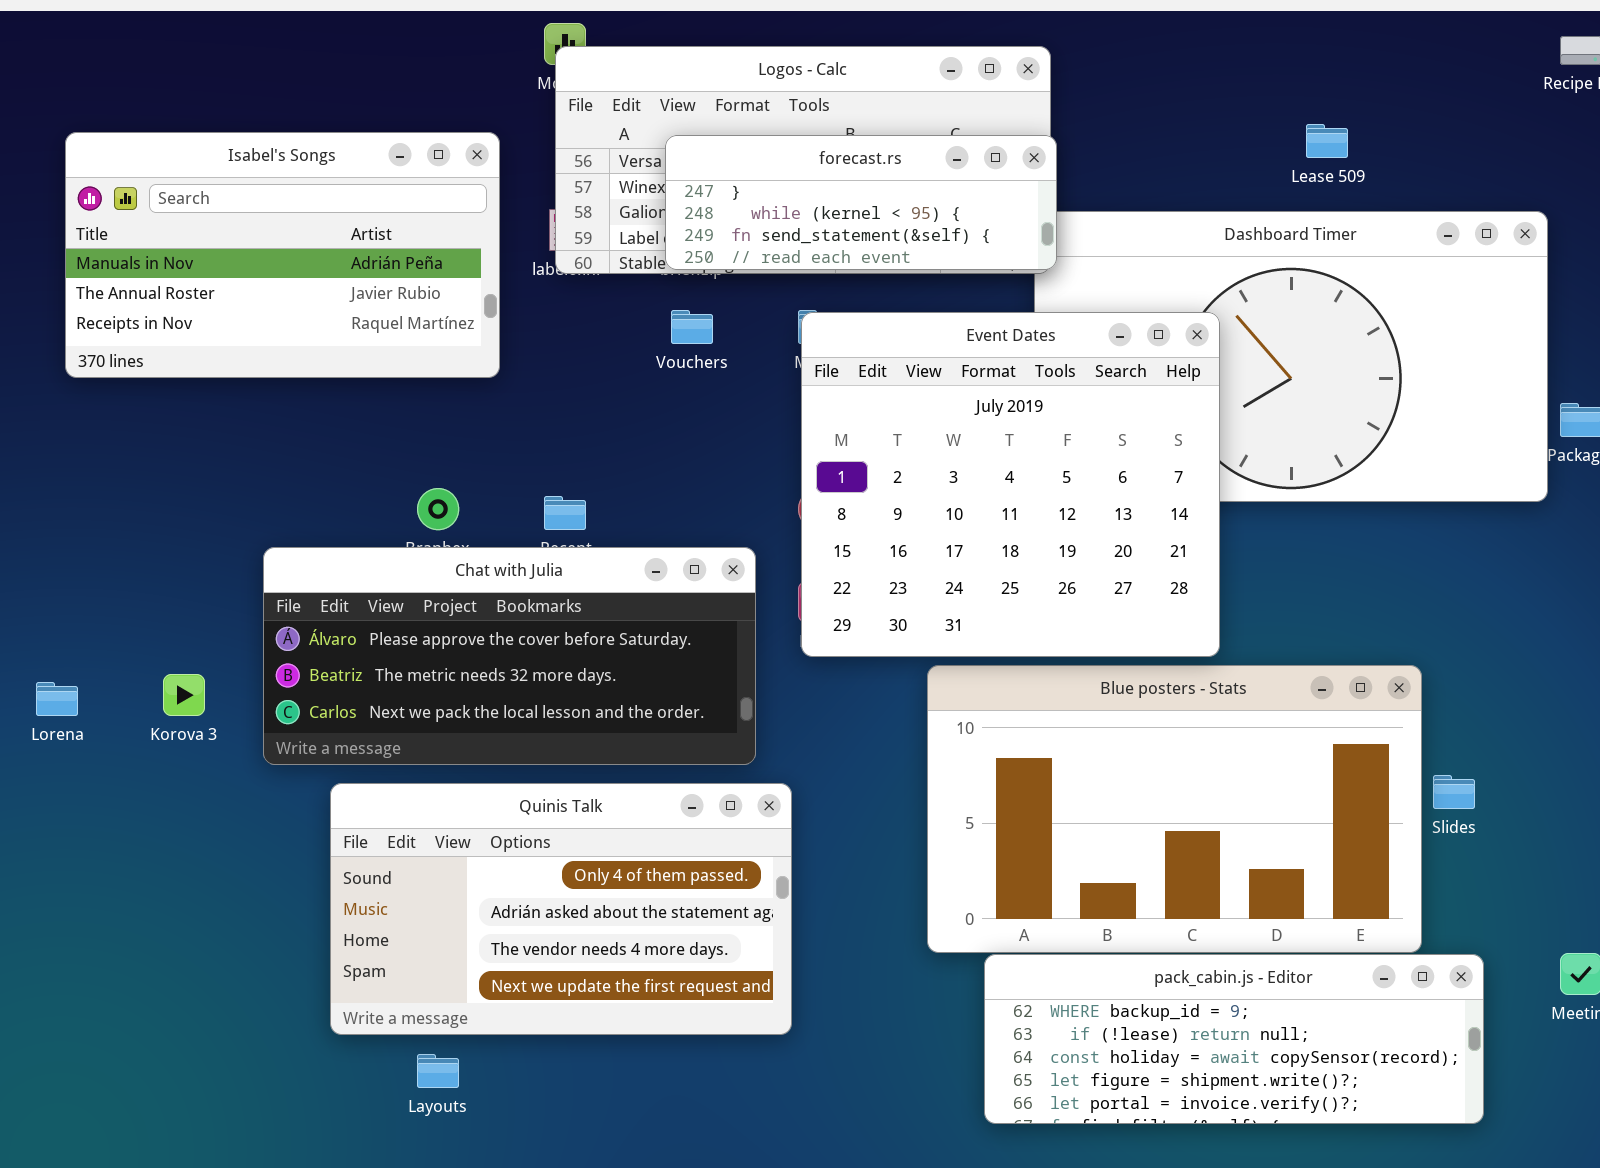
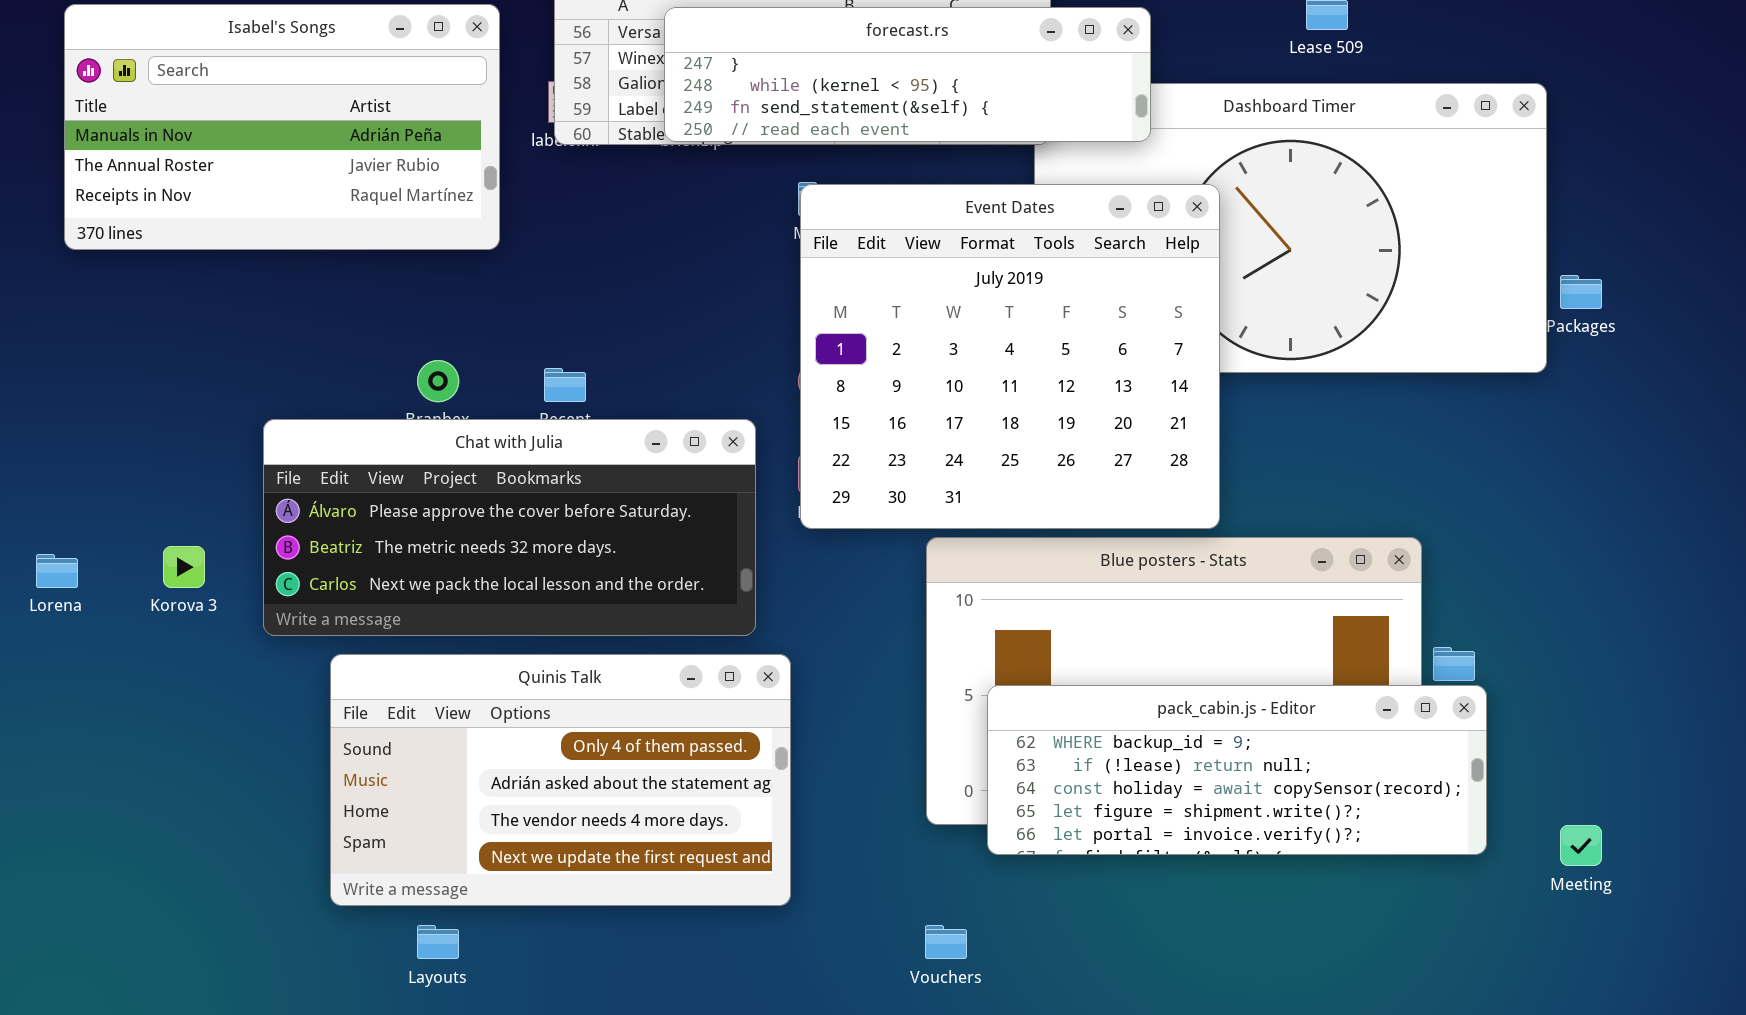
forecast.rs: [665,135,1057,270] -> [664,7,1151,142], resized
Vouchers: [671,310,713,344] -> [925,925,967,959], moved
pack_cabin.js - Editor: [984,954,1484,1124] -> [987,685,1487,855], moved

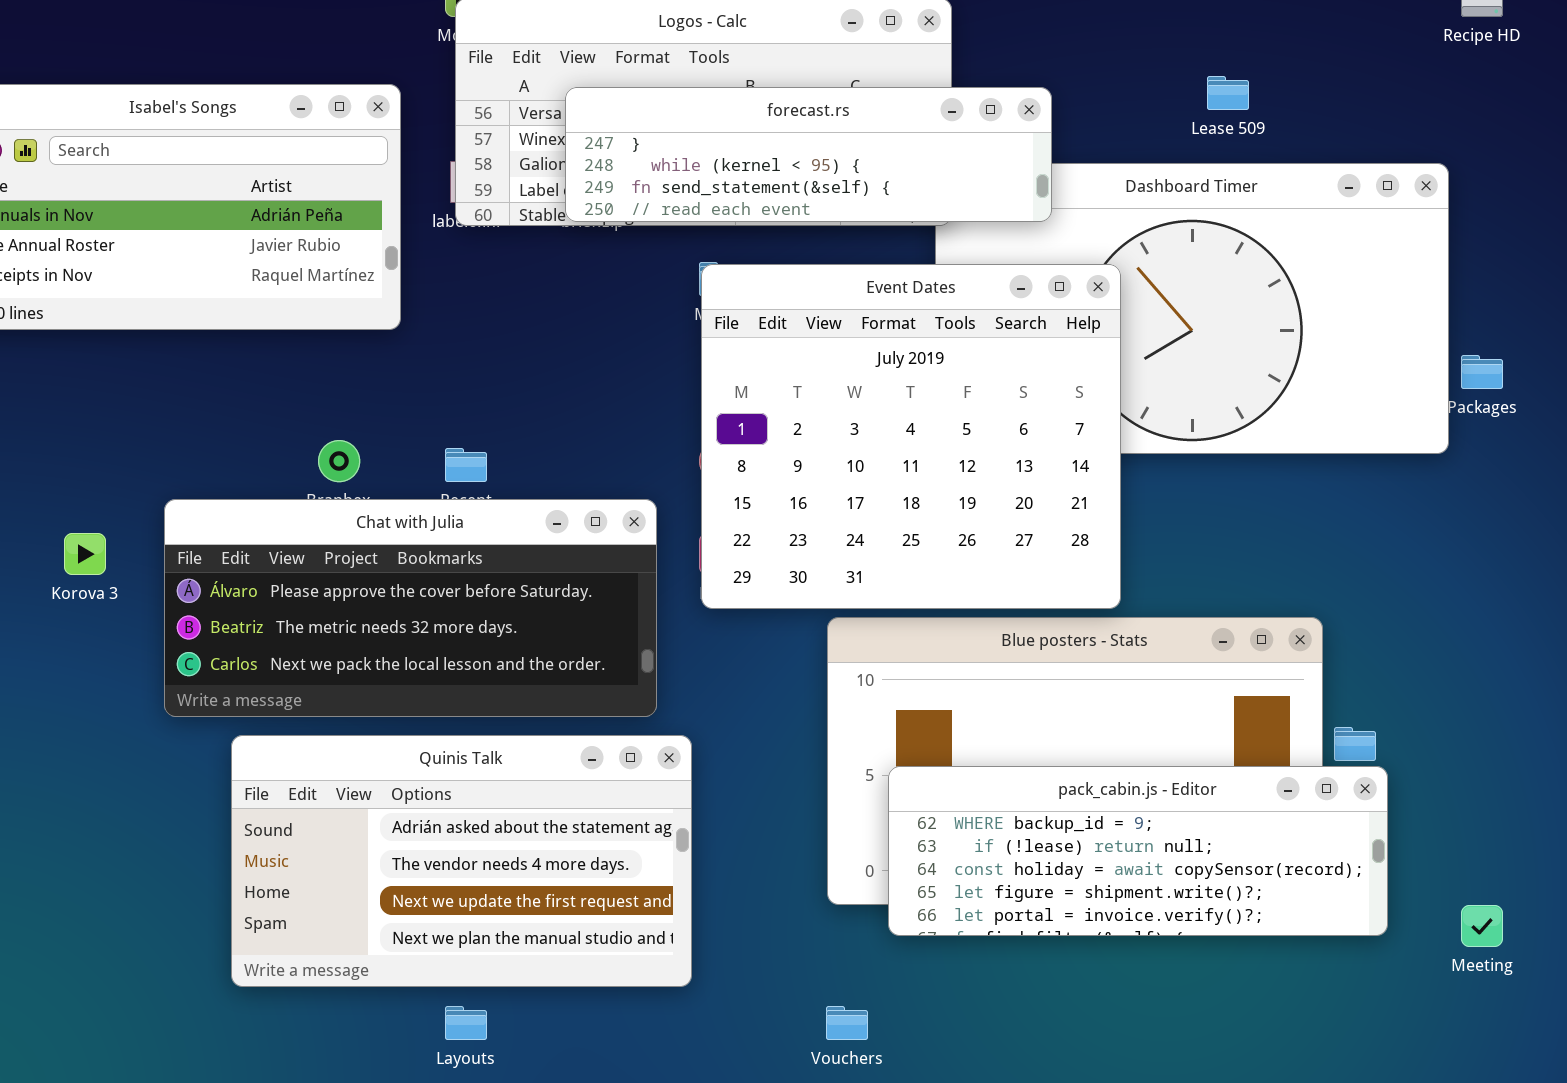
Korova 3: [163,546,205,588] -> [64,533,106,575], moved
Quinis Talk: [330,654,791,906] -> [231,735,692,987], scrolled down 1 row
Layouts: [417,925,459,959] -> [445,1006,487,1040], moved

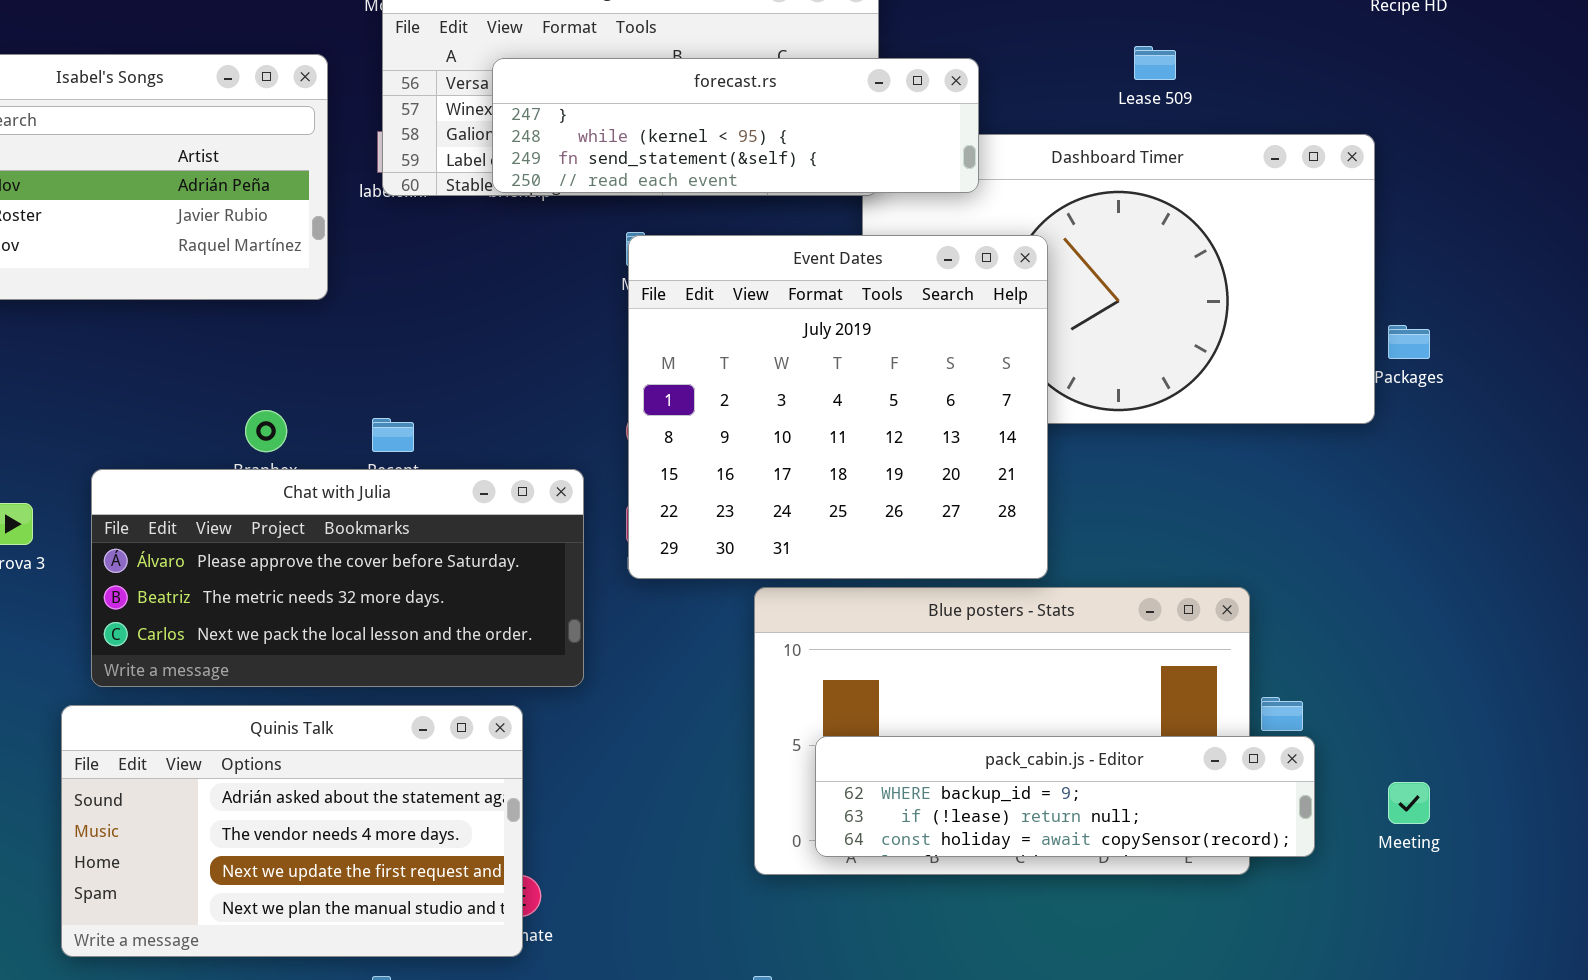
Quinis Talk: [231,735,692,987] -> [61,705,523,957], moved
pack_cabin.js - Editor: [888,766,1388,936] -> [815,736,1315,857], resized
Meeting: [1461,905,1503,947] -> [1388,782,1430,824], moved

